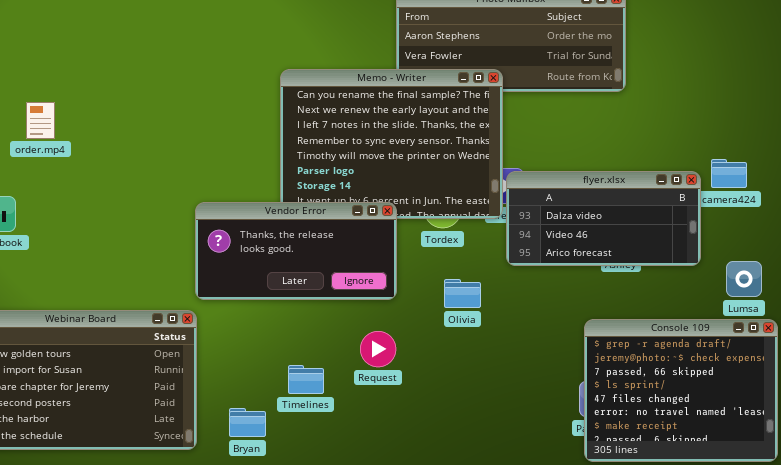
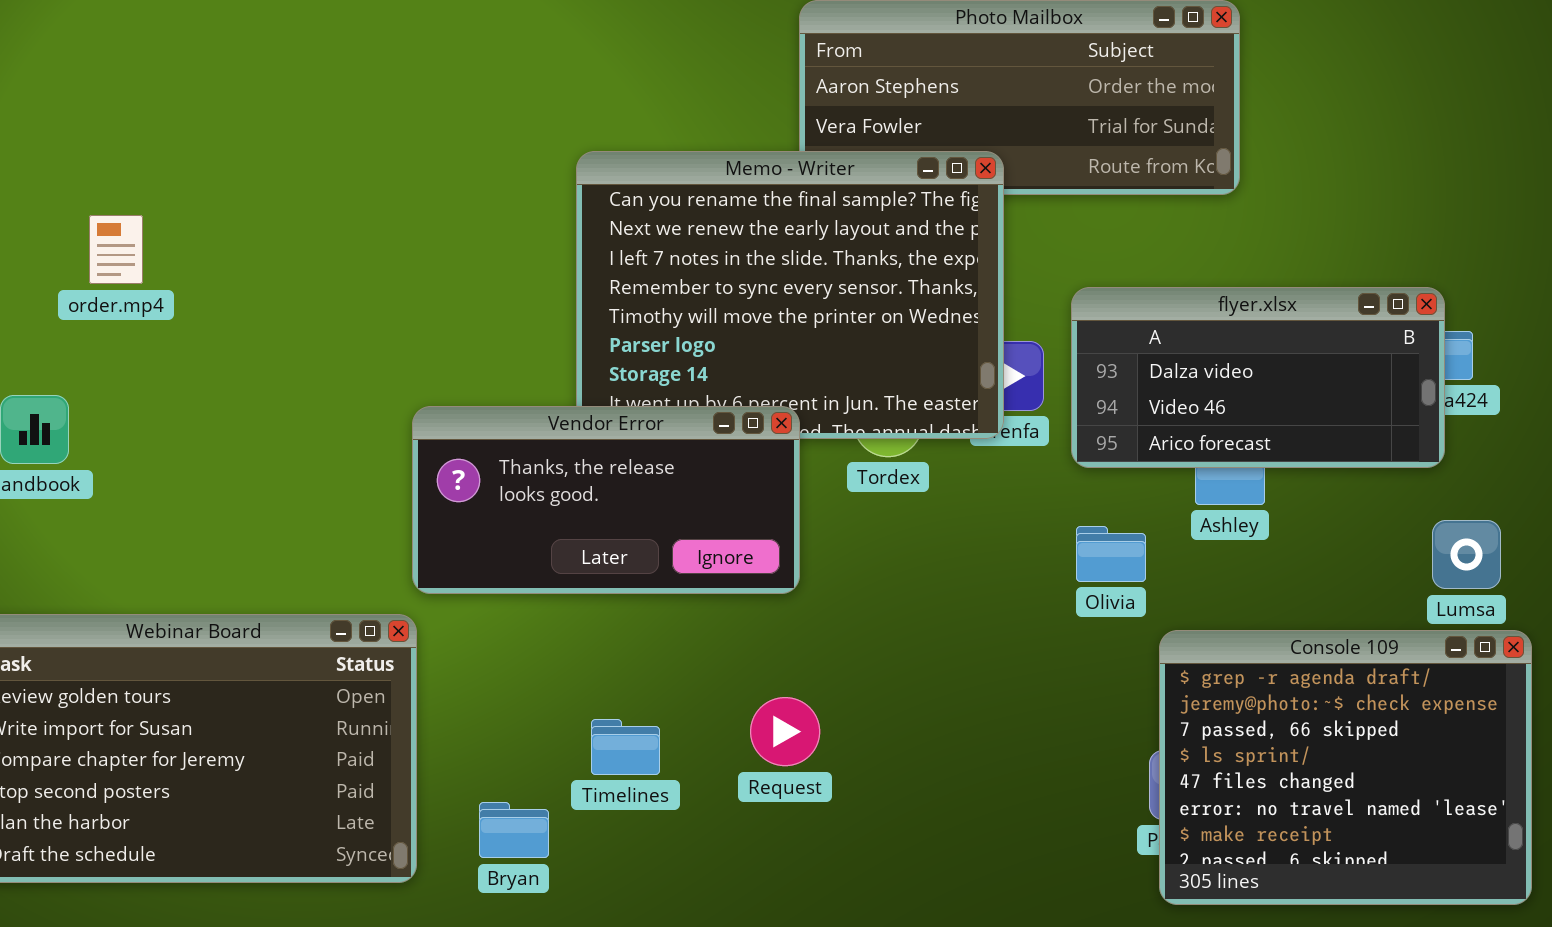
flyer.xlsx: [506,171,701,266] -> [1071,287,1445,468], moved
Olivia: [444,279,481,308] -> [1076,526,1146,582], moved
Request: [360,331,396,367] -> [750,697,820,766], moved

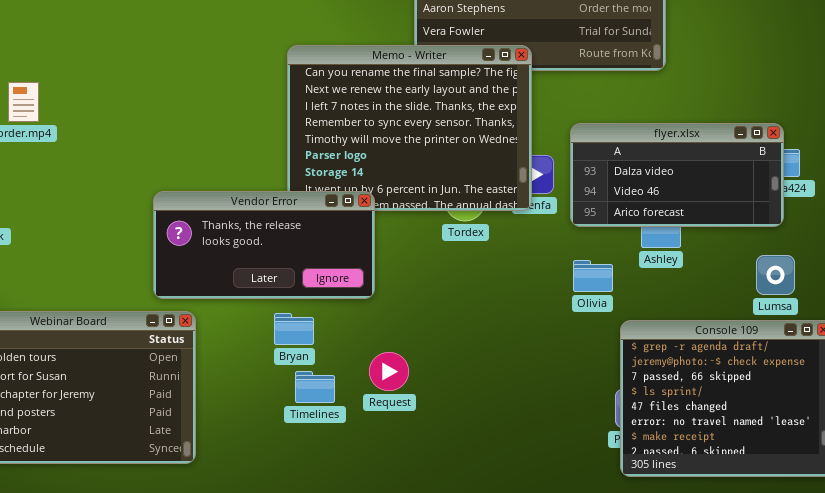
Vendor Error: [412,406,800,594] -> [153,191,375,299], moved
Lumsa: [1432,520,1501,589] -> [756,255,795,295], moved
Request: [750,697,820,766] -> [369,352,409,391], moved
Bryan: [479,802,549,858] -> [274,313,314,345], moved

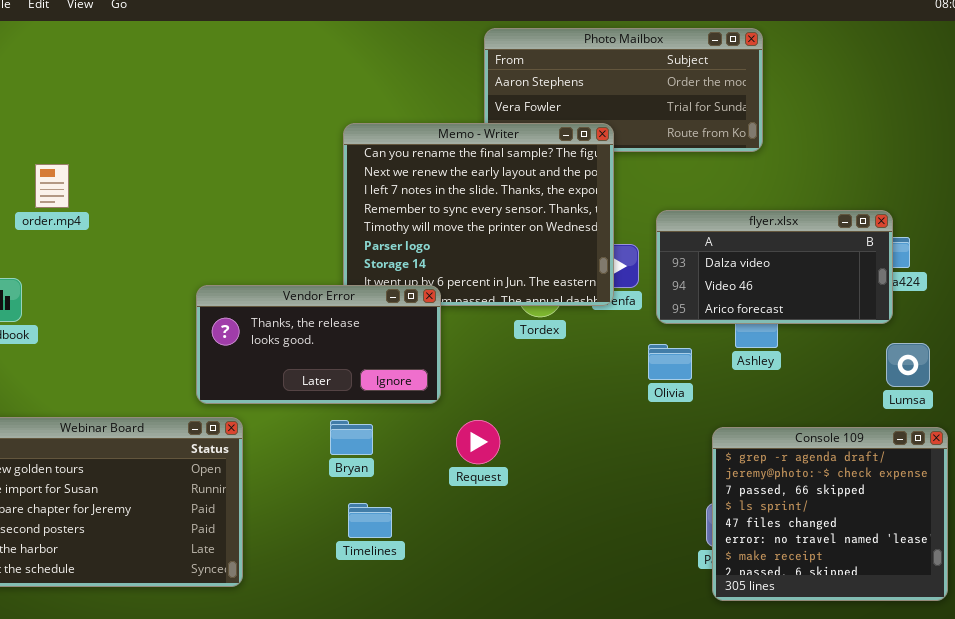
Lumsa: [756,255,795,295] -> [886,343,930,387], moved
Olivia: [573,260,613,292] -> [648,344,692,380], moved
Request: [369,352,409,391] -> [456,420,500,464], moved
Timelines: [295,371,335,403] -> [348,503,392,538], moved

